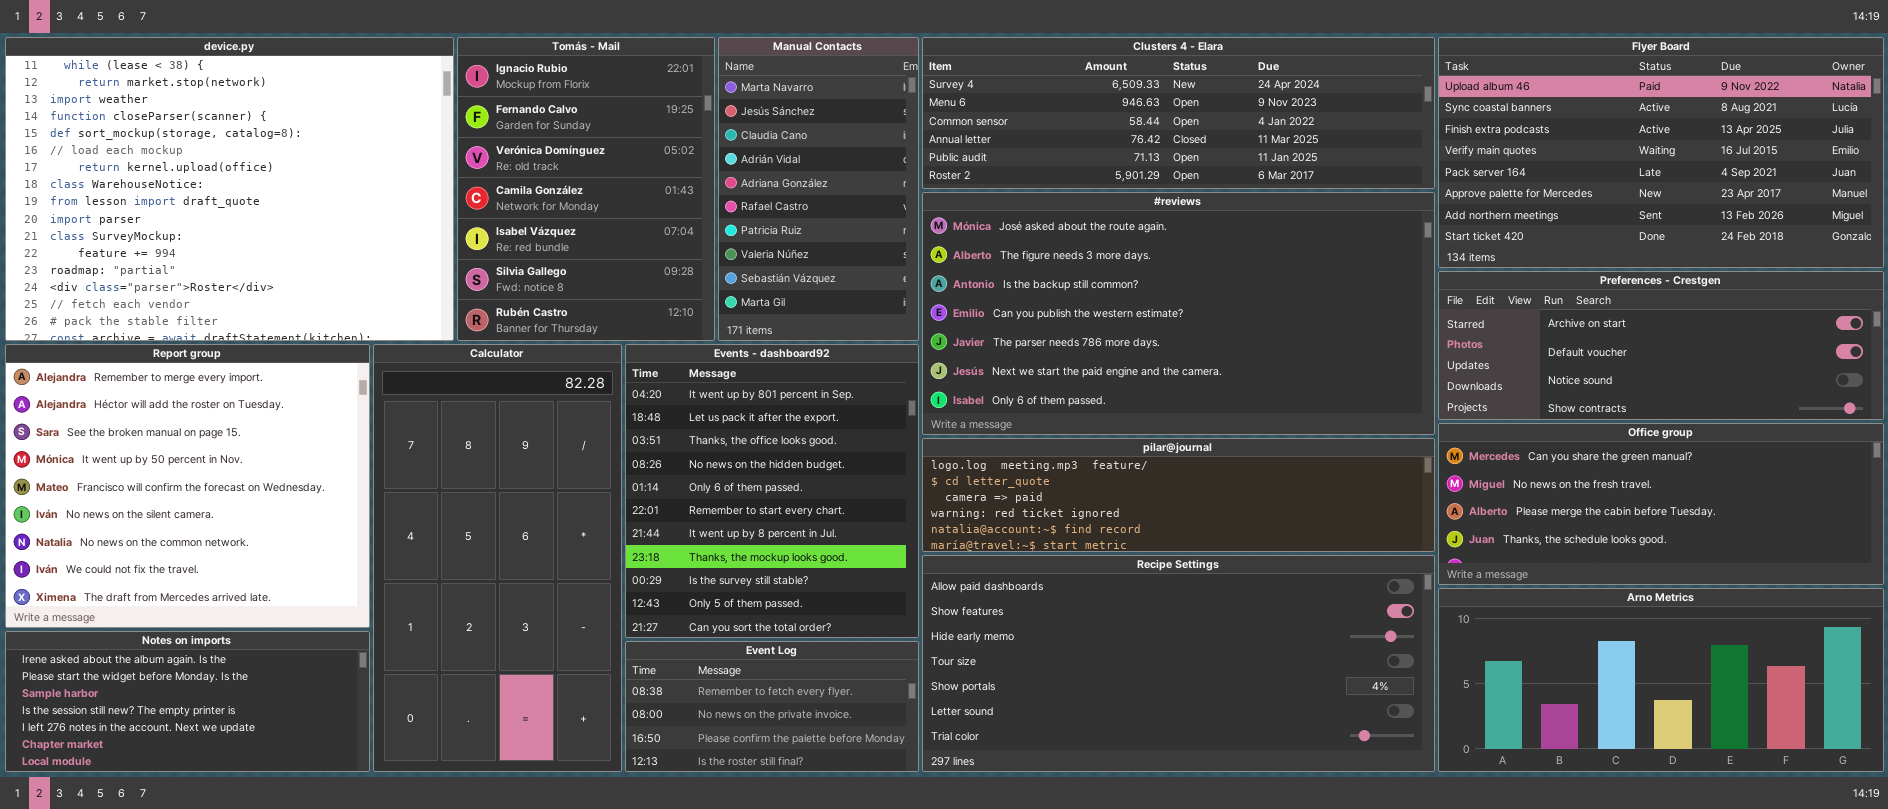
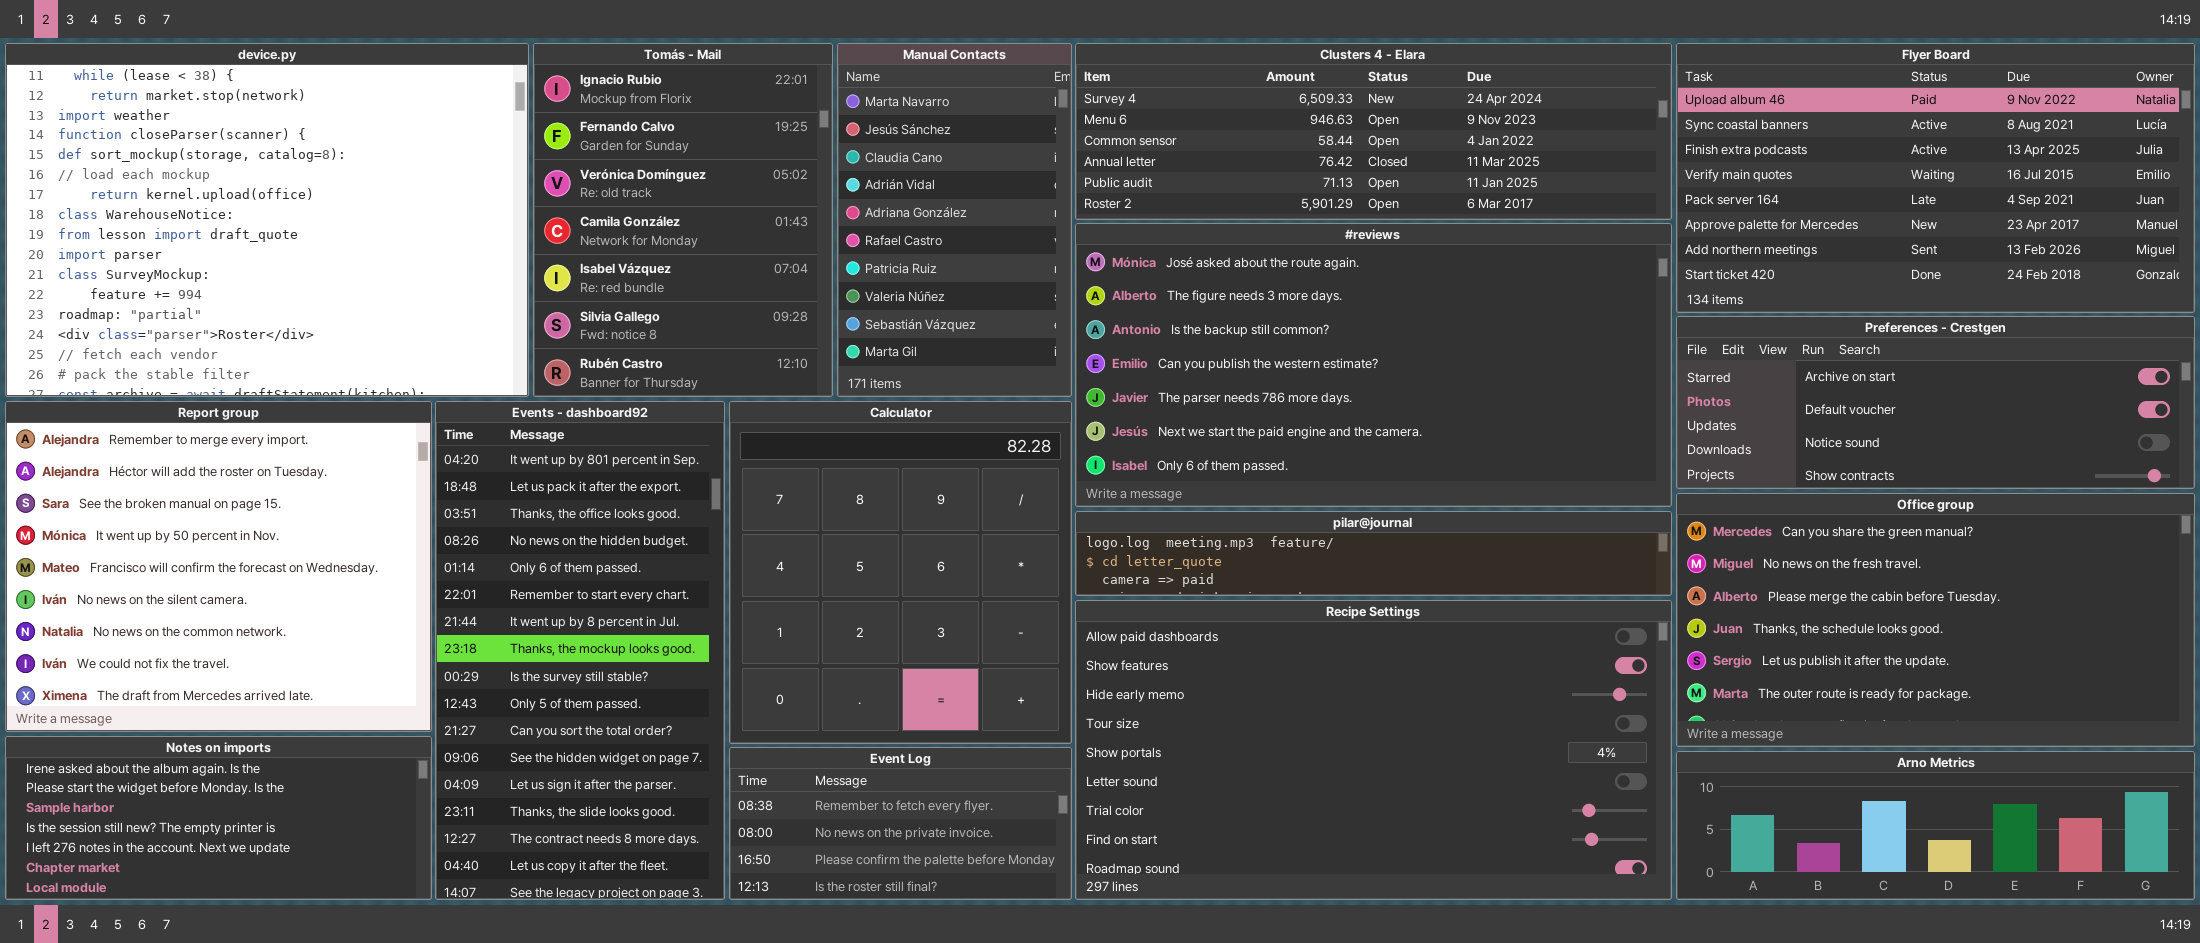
Calculator: [373,344,622,772] -> [729,401,1072,744], moved, resized
Events - dashboard92: [625,344,919,638] -> [435,401,725,900], moved, resized
Office group: [1438,423,1884,585] -> [1676,493,2195,747], resized
pilar@journal: [922,438,1435,552] -> [1075,511,1672,596], resized
Recipe Settings: [922,555,1435,772] -> [1075,600,1672,900], resized
Arno Metrics: [1438,588,1884,772] -> [1676,751,2195,900], resized

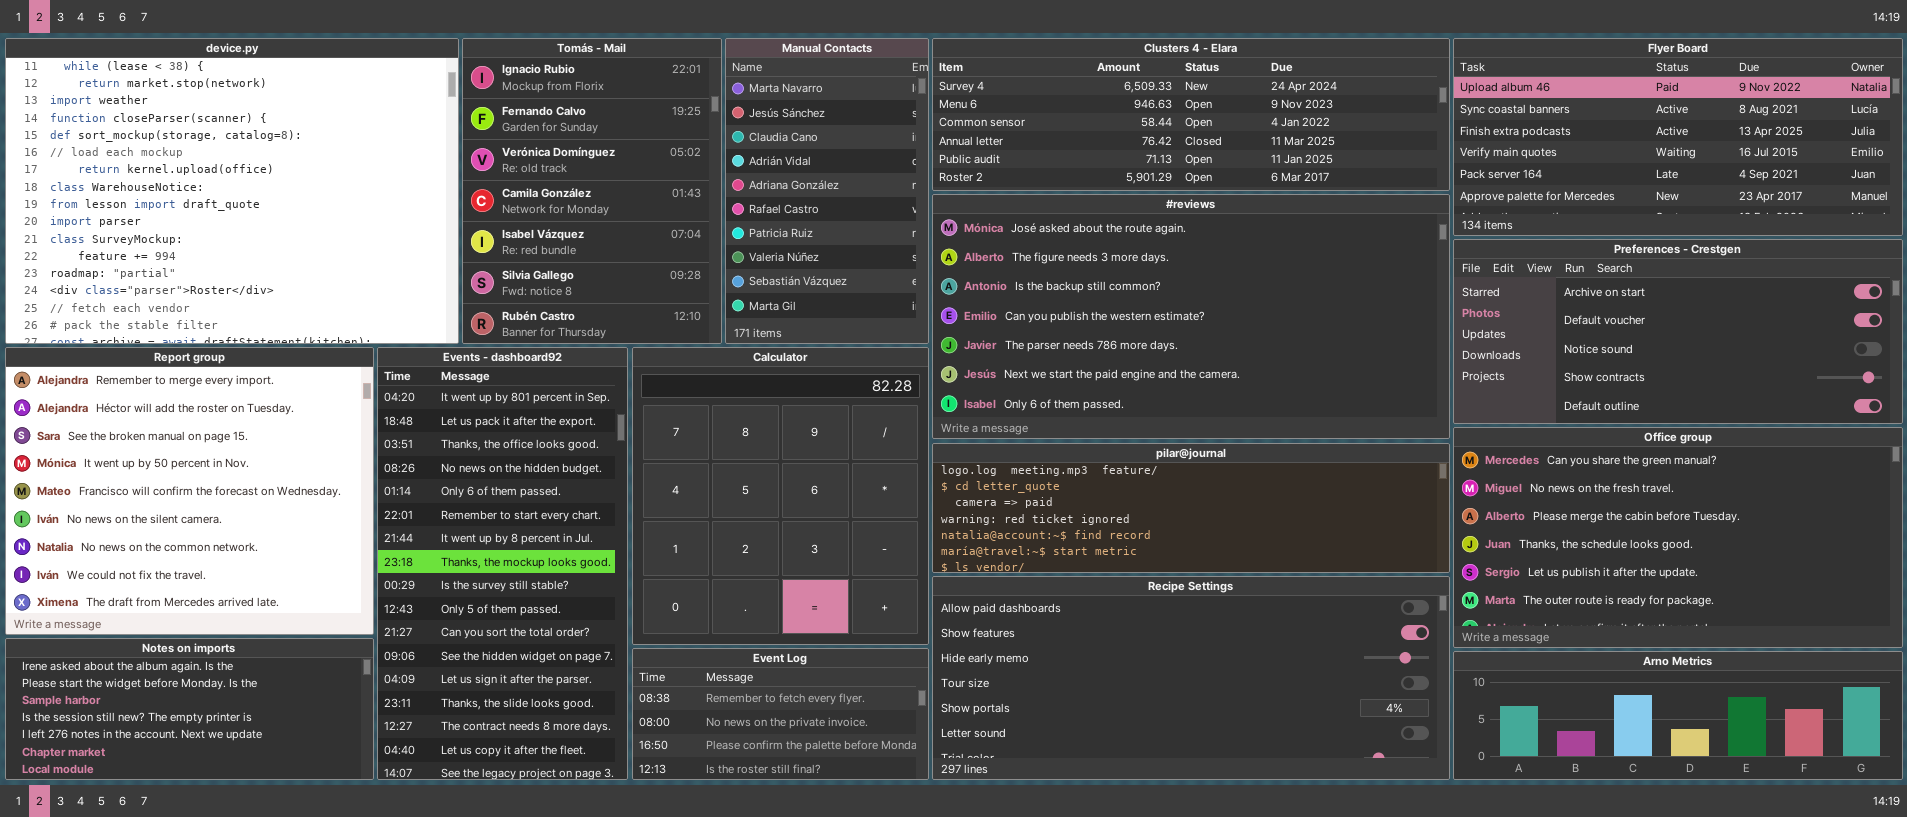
Flyer Board: [1676,43,2195,313] -> [1453,38,1903,236], resized
Preferences - Crestgen: [1676,316,2195,489] -> [1453,239,1903,424], resized
pilar@journal: [1075,511,1672,596] -> [932,443,1450,573], resized
Recipe Settings: [1075,600,1672,900] -> [932,576,1450,780], resized

